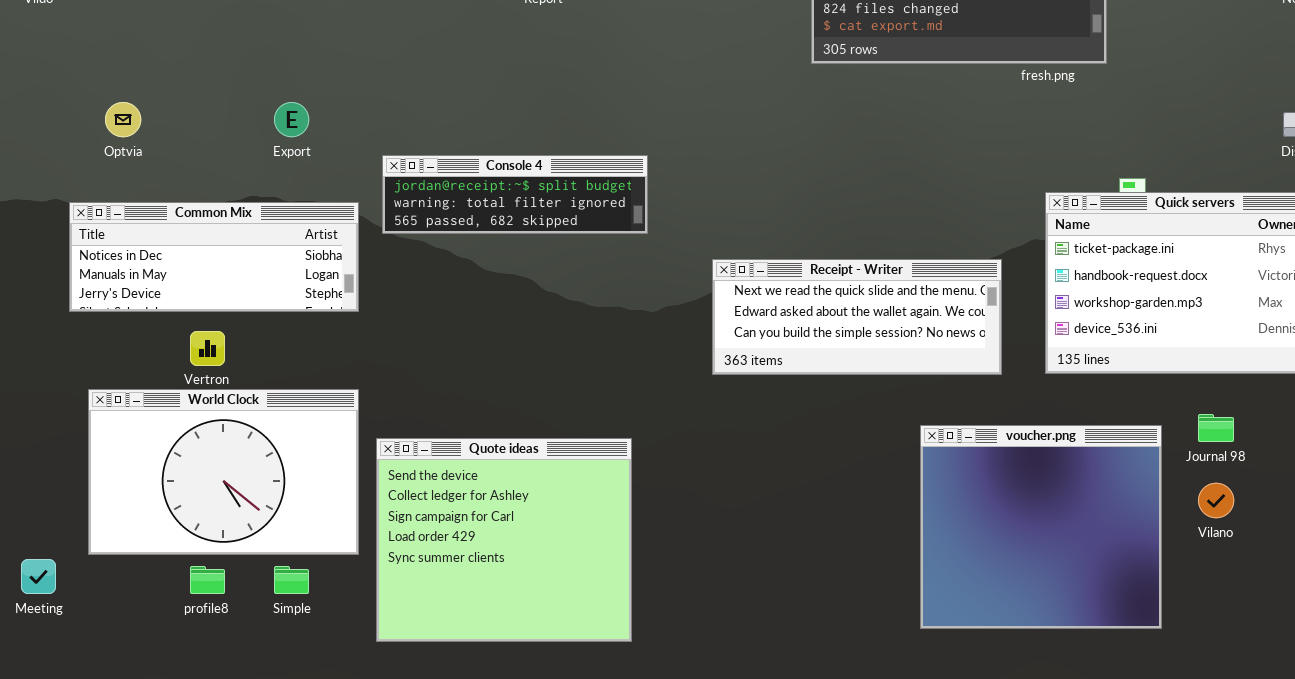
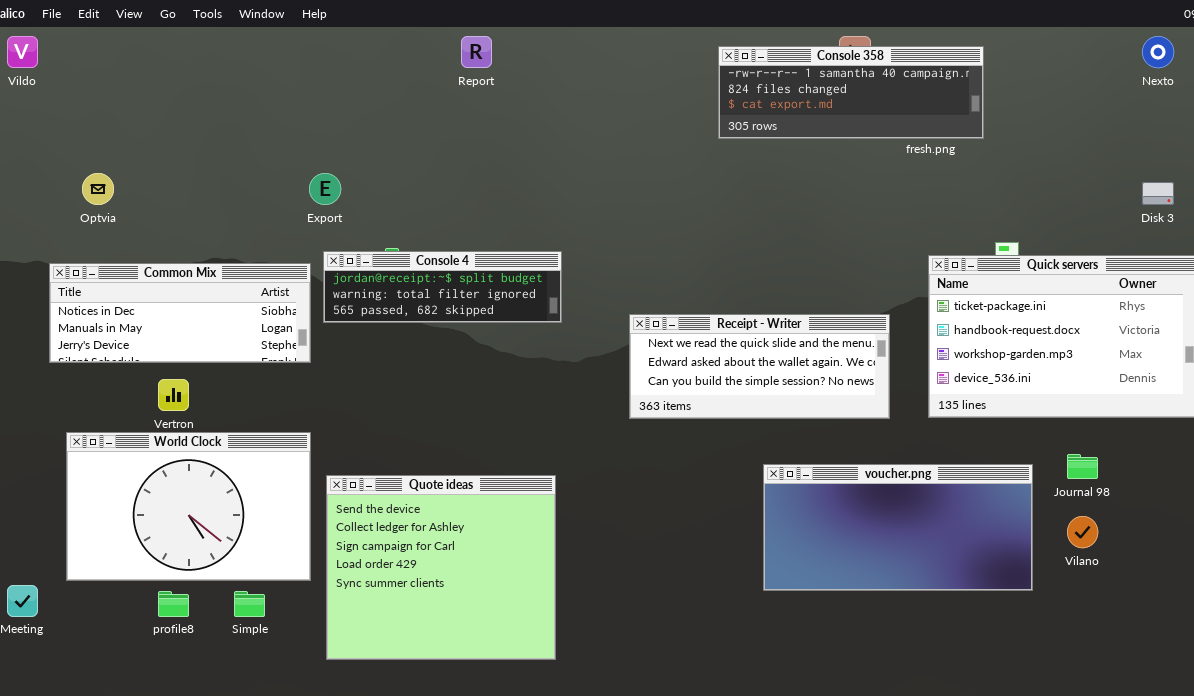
Export: [274,102,309,137] -> [309,173,341,205], moved
Console 4: [382,155,648,234] -> [323,251,562,323], moved
voucher.png: [920,425,1162,629] -> [763,464,1033,591], resized

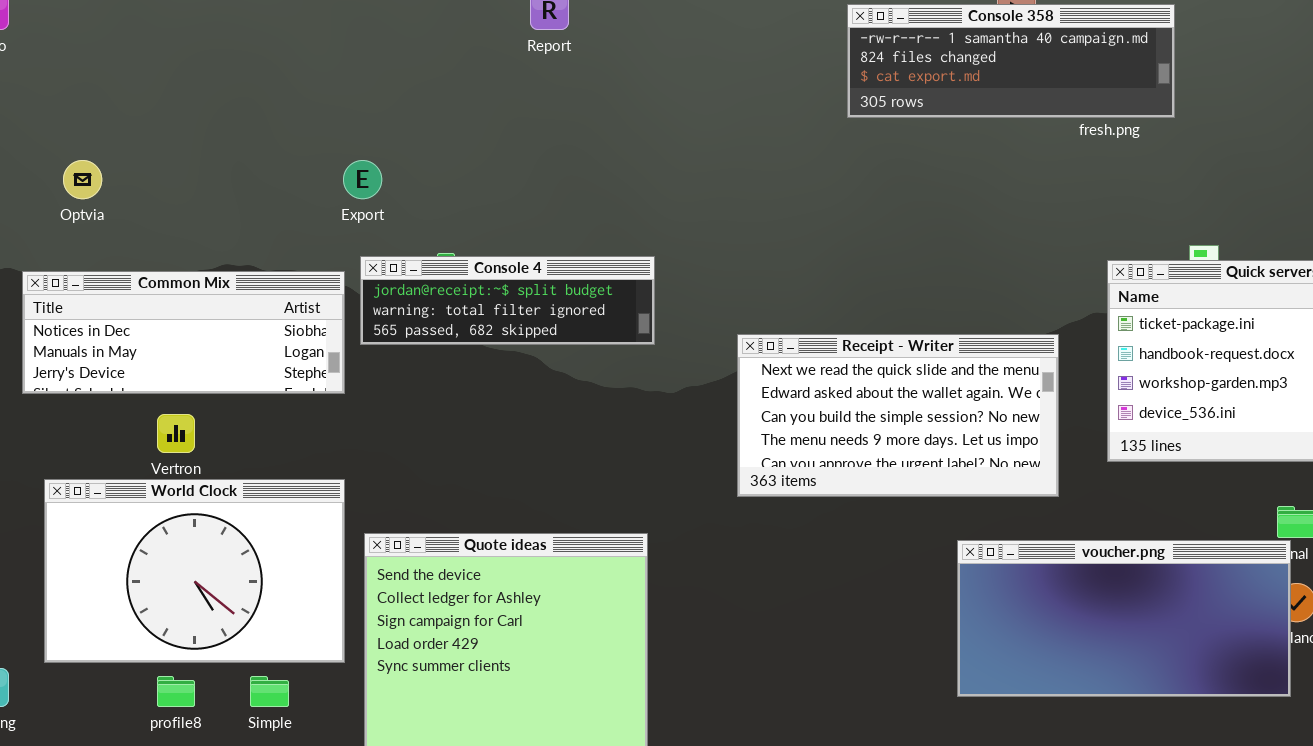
Receipt - Writer: [629,314,890,419] -> [737,334,1059,497], resized
voucher.png: [763,464,1033,591] -> [957,540,1291,697], moved

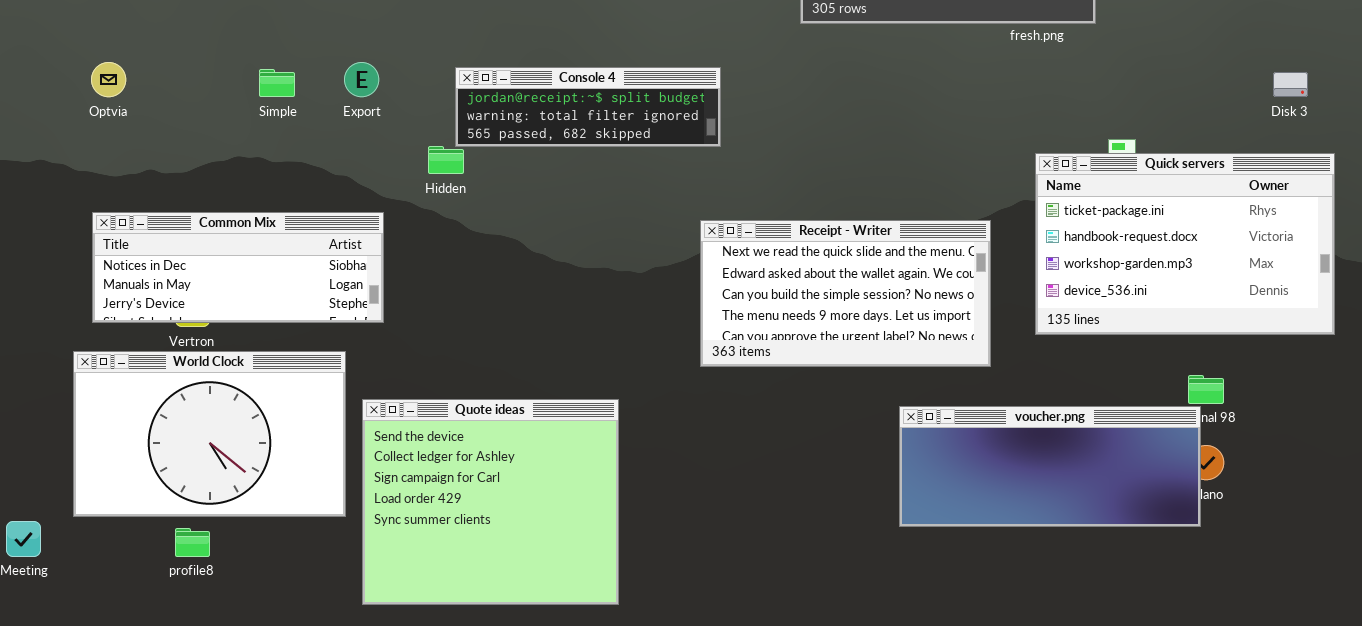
Console 4: [360,256,655,345] -> [455,67,721,147], moved
Common Mix: [22,271,345,394] -> [92,212,384,323], moved
voucher.png: [957,540,1291,697] -> [899,406,1201,527], resized
Simple: [250,676,289,707] -> [259,69,295,97], moved

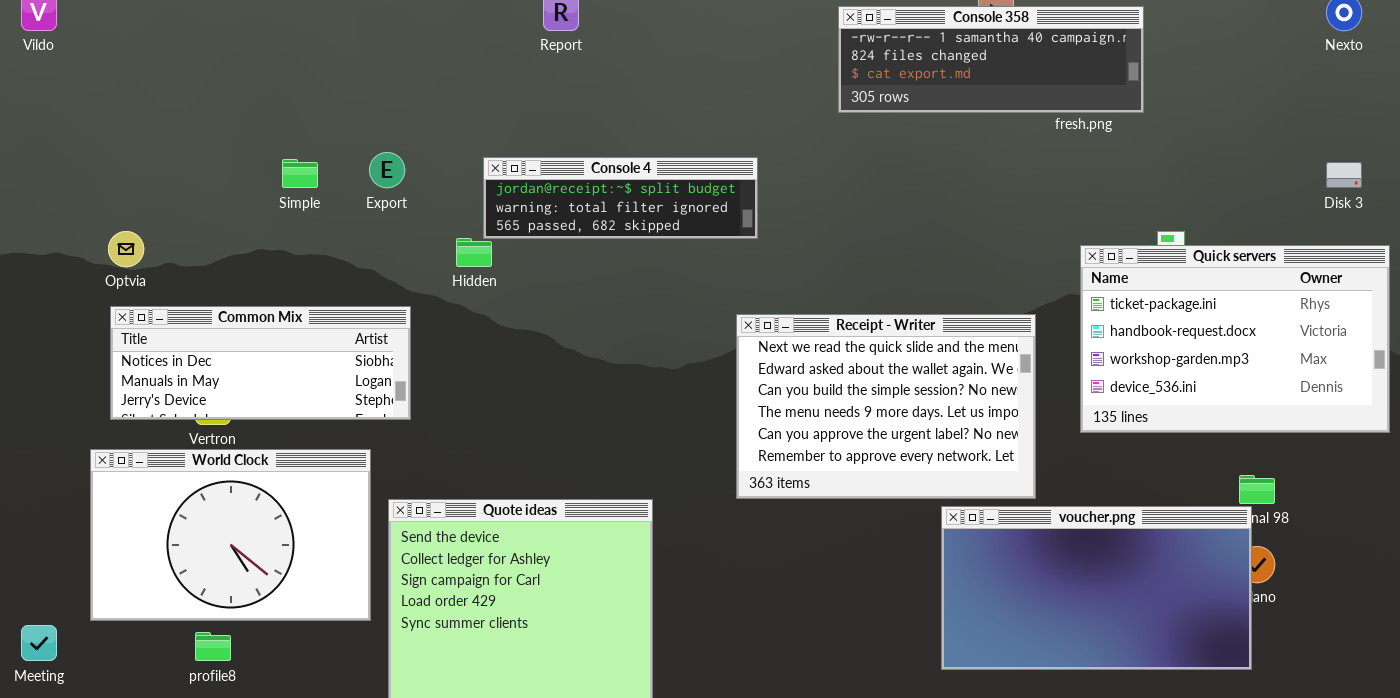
Optvia: [91,62,126,97] -> [108,231,144,267], moved
Receipt - Writer: [700,220,991,367] -> [736,314,1036,499], resized
voucher.png: [899,406,1201,527] -> [941,506,1252,670], resized

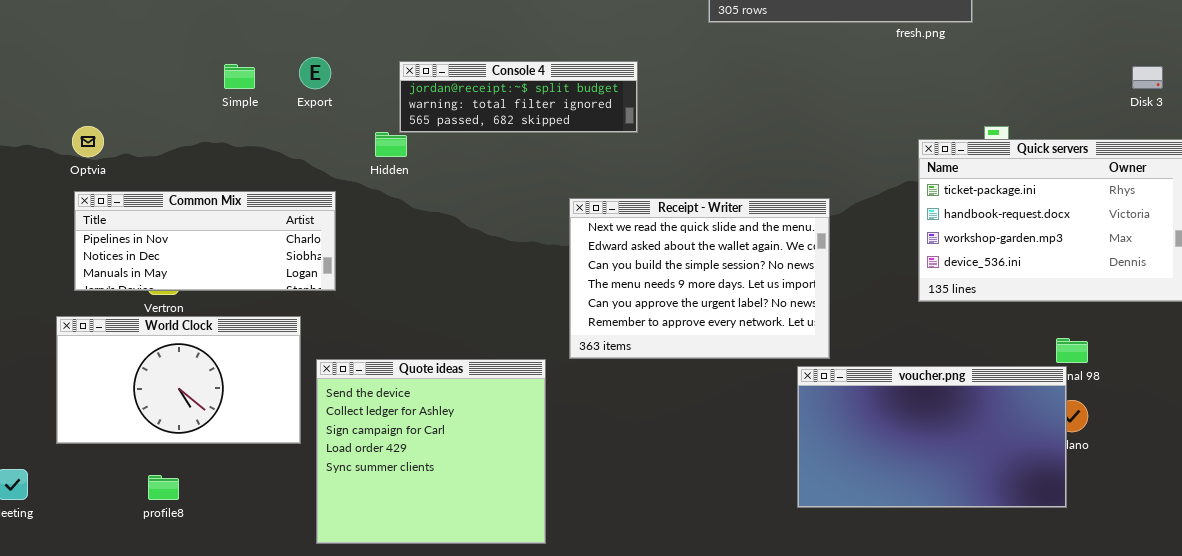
Common Mix: [110,306,411,420] -> [74,191,336,291], scrolled up 1 row
Receipt - Writer: [736,314,1036,499] -> [569,198,830,359], moved
World Clock: [90,449,371,621] -> [56,316,301,444], resized

